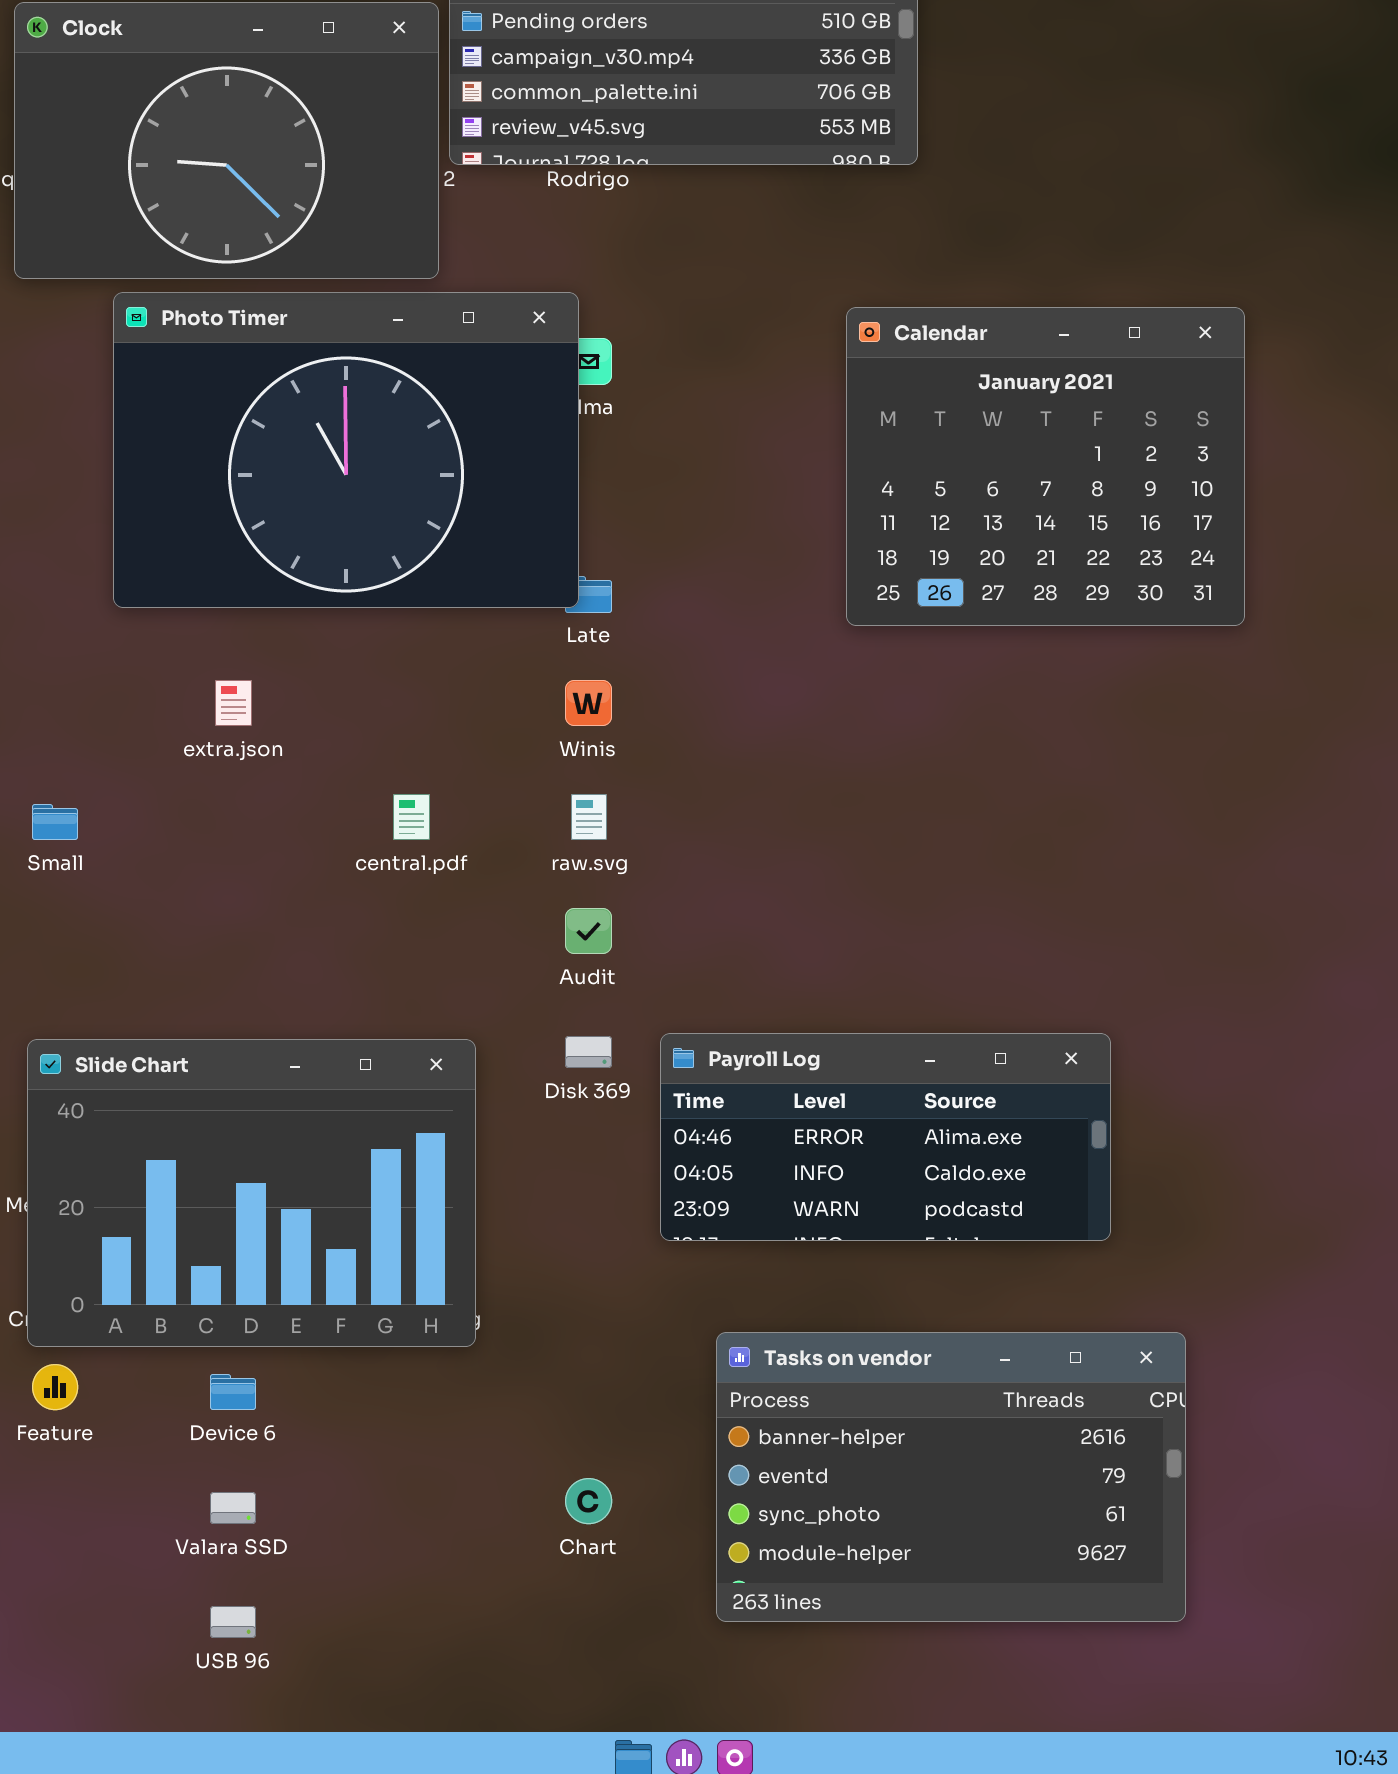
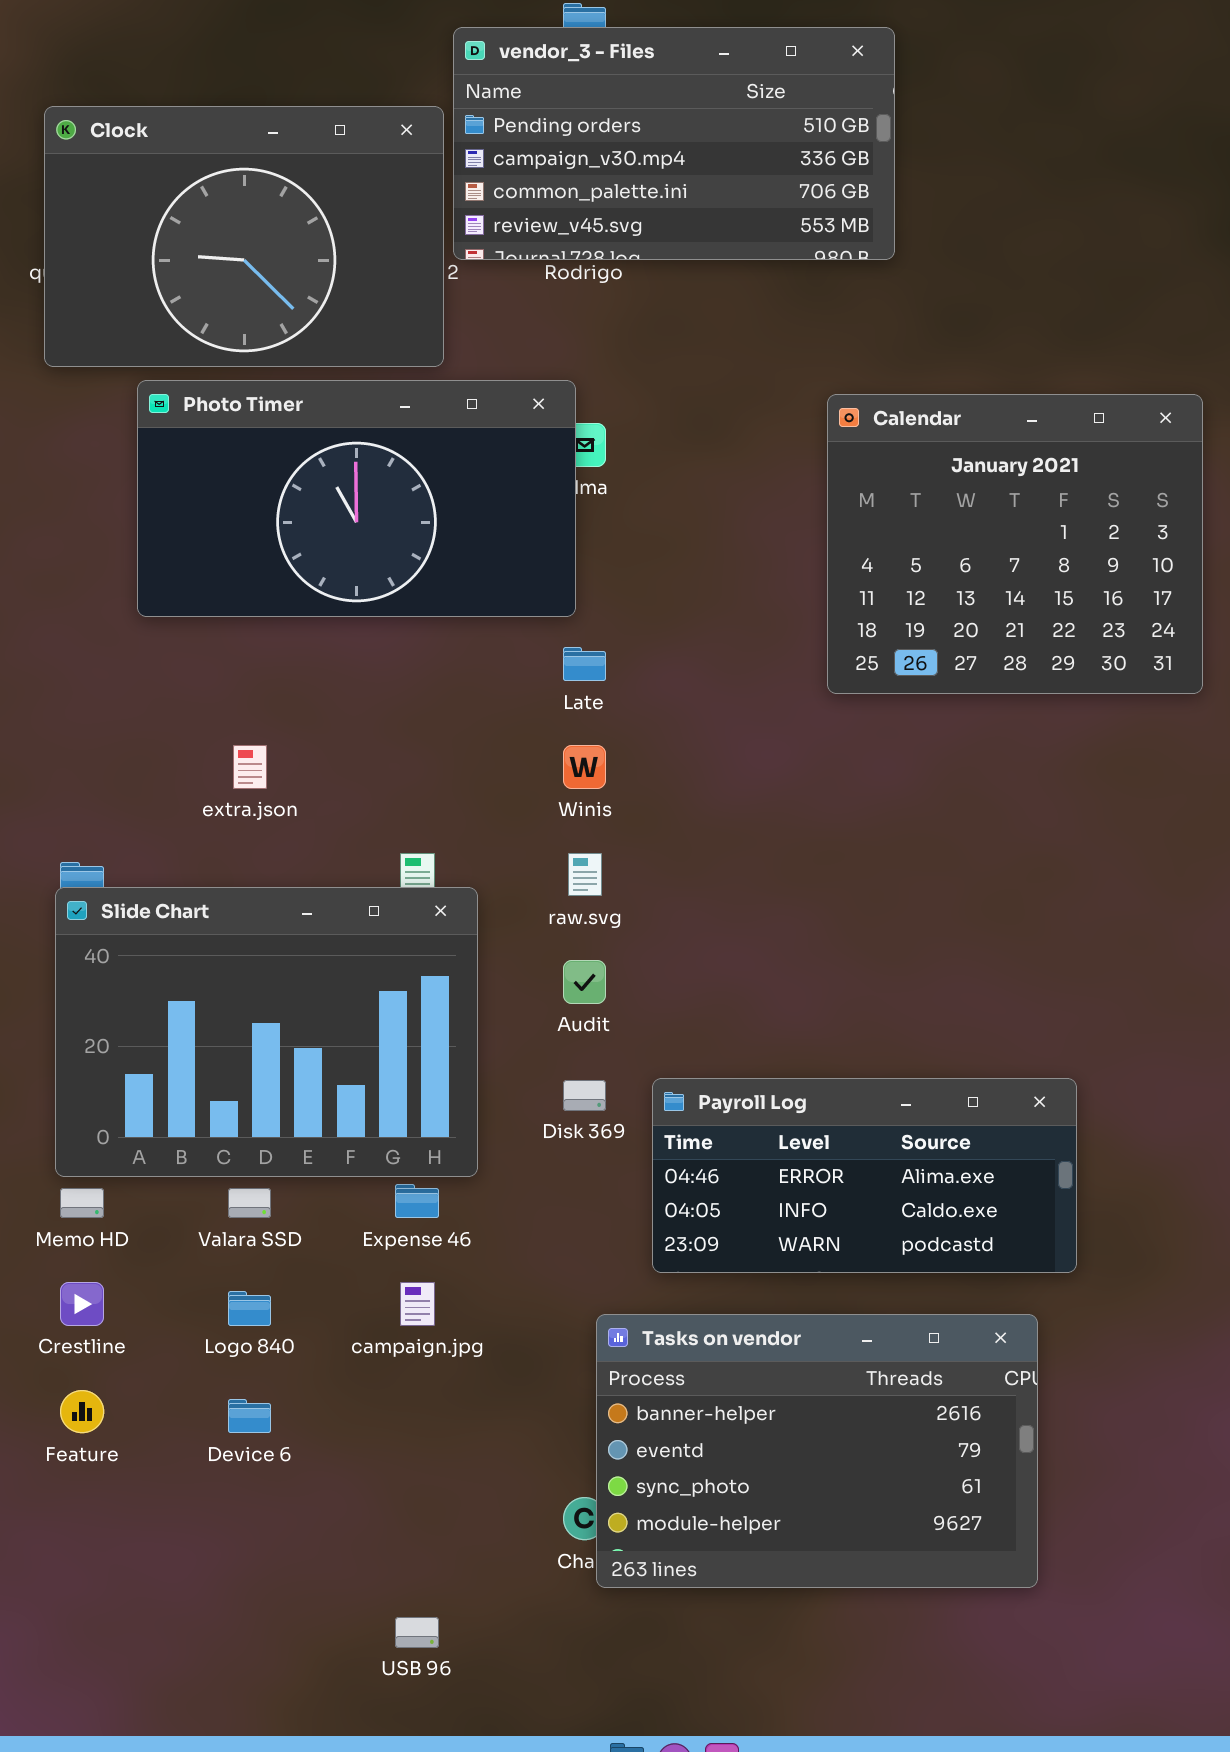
Photo Timer: [113,292,579,608] -> [137,380,576,617], resized
Slide Chart: [27,1039,476,1347] -> [55,887,478,1177], moved
Tasks on vendor: [716,1332,1186,1622] -> [596,1314,1038,1588], moved
Valara SSD: [210,1492,256,1524] -> [228,1188,271,1218], moved
USB 96: [210,1606,256,1638] -> [395,1617,439,1648], moved

